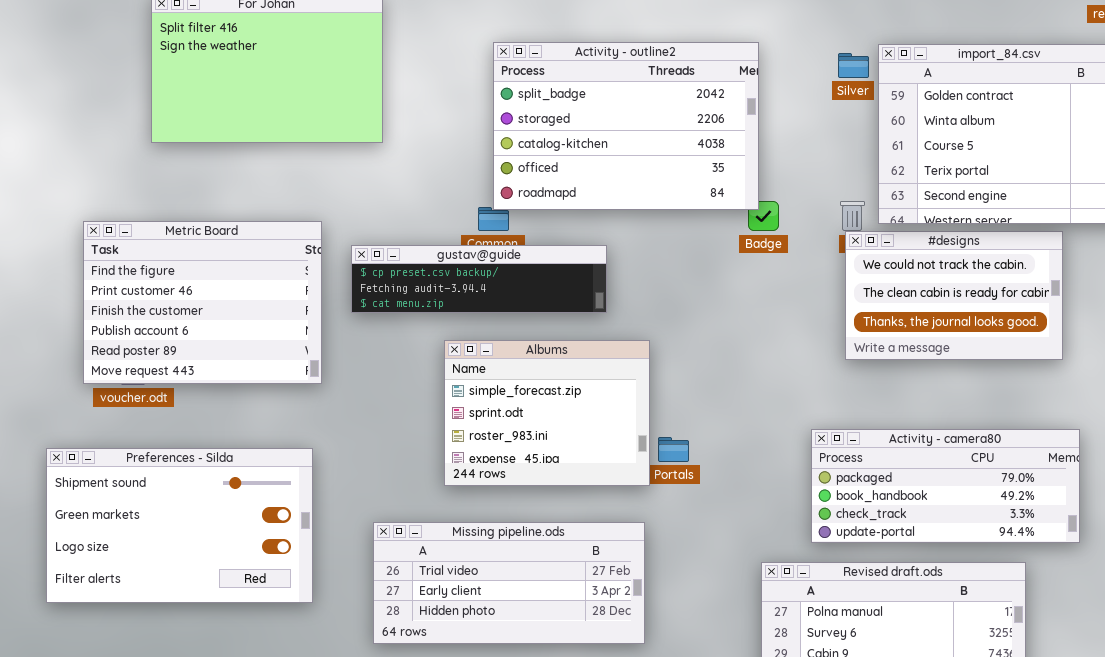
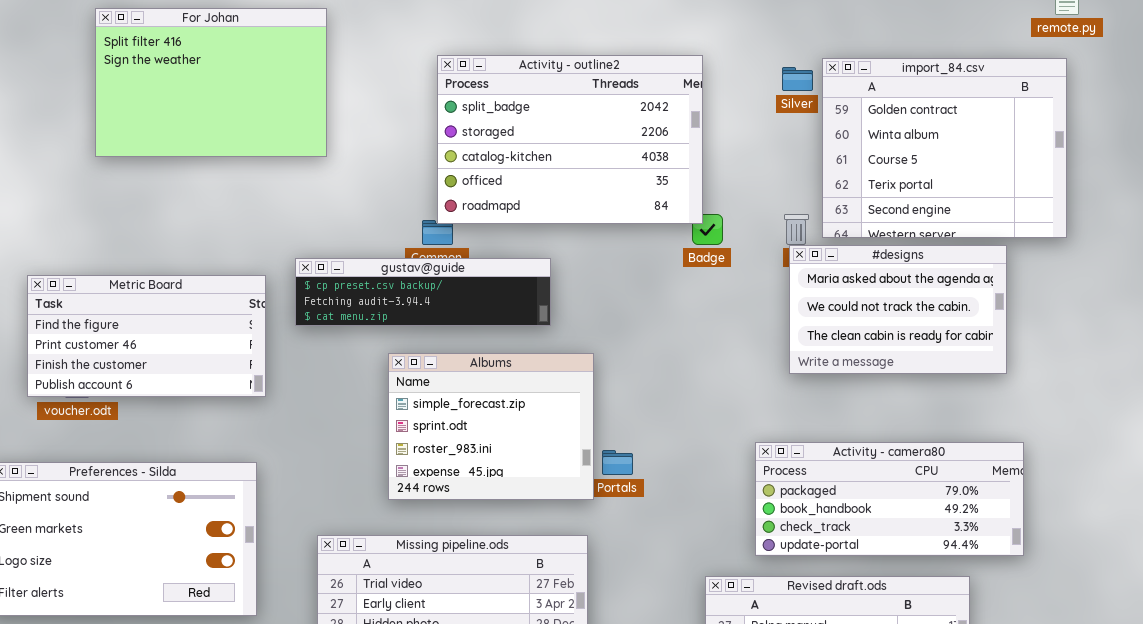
Metric Board: [83,221,322,384] -> [27,275,266,397], resized
#designs: [845,231,1063,360] -> [789,245,1007,374], scrolled up 1 row

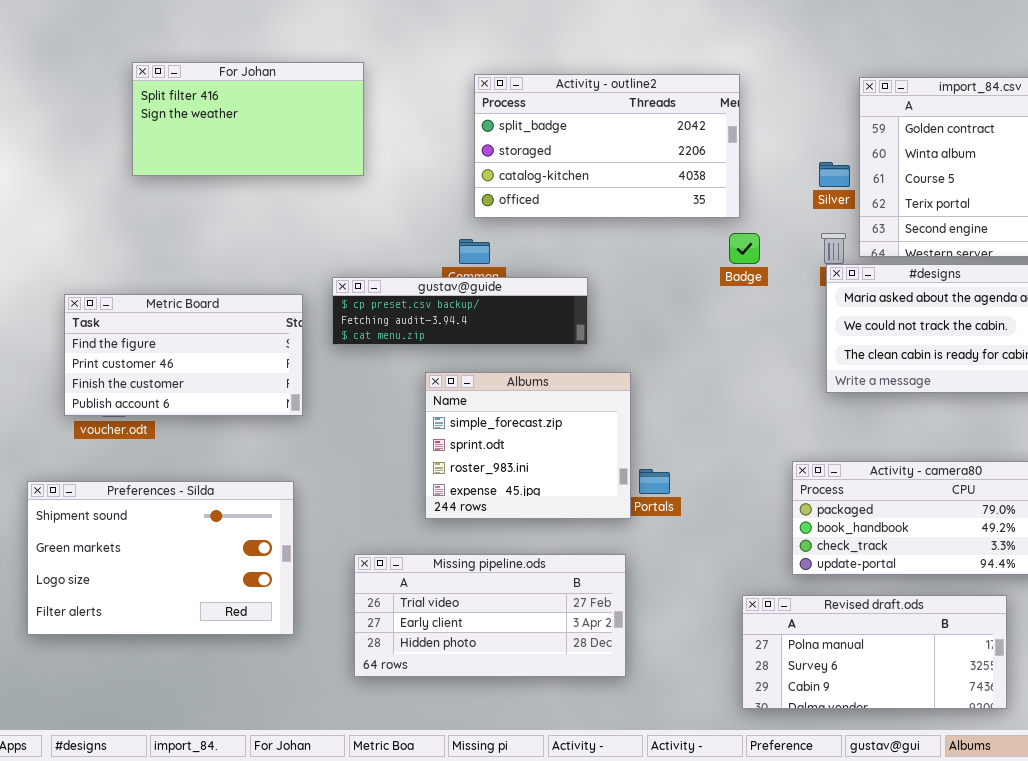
For Johan: [95,8,327,157] -> [132,62,364,176], resized
Activity - outline2: [437,55,703,224] -> [474,74,740,218], resized
Silver: [782,67,813,91] -> [819,162,850,187], moved

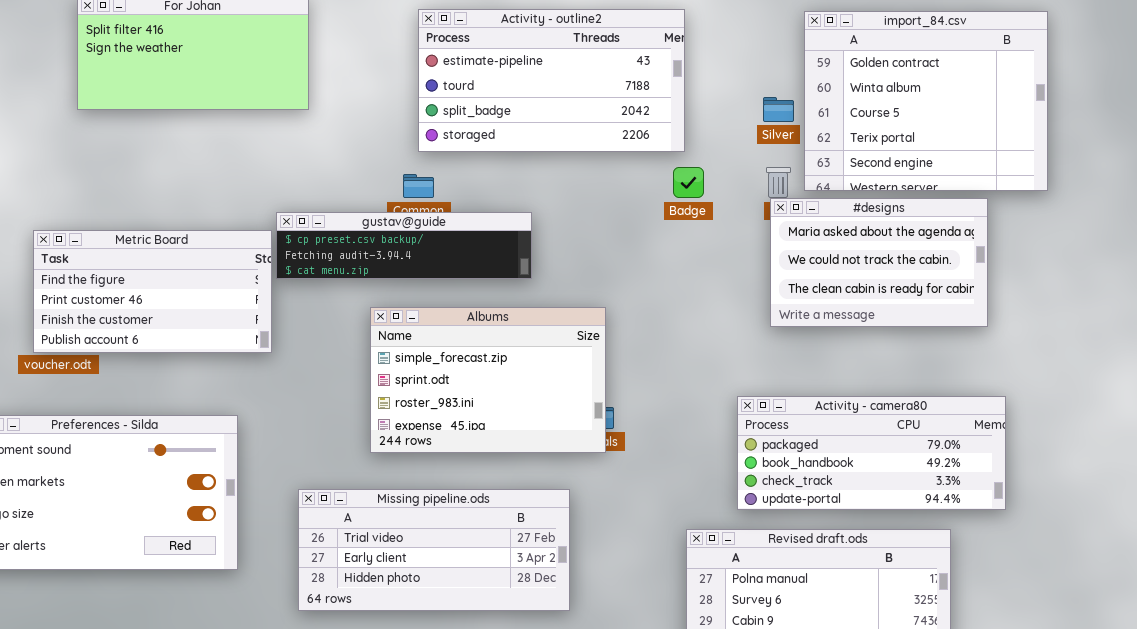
Activity - outline2: [474,74,740,218] -> [418,9,685,152], scrolled up 2 rows
Metric Board: [64,294,303,416] -> [33,230,272,353], moved
Albums: [425,372,631,519] -> [370,307,606,453], resized

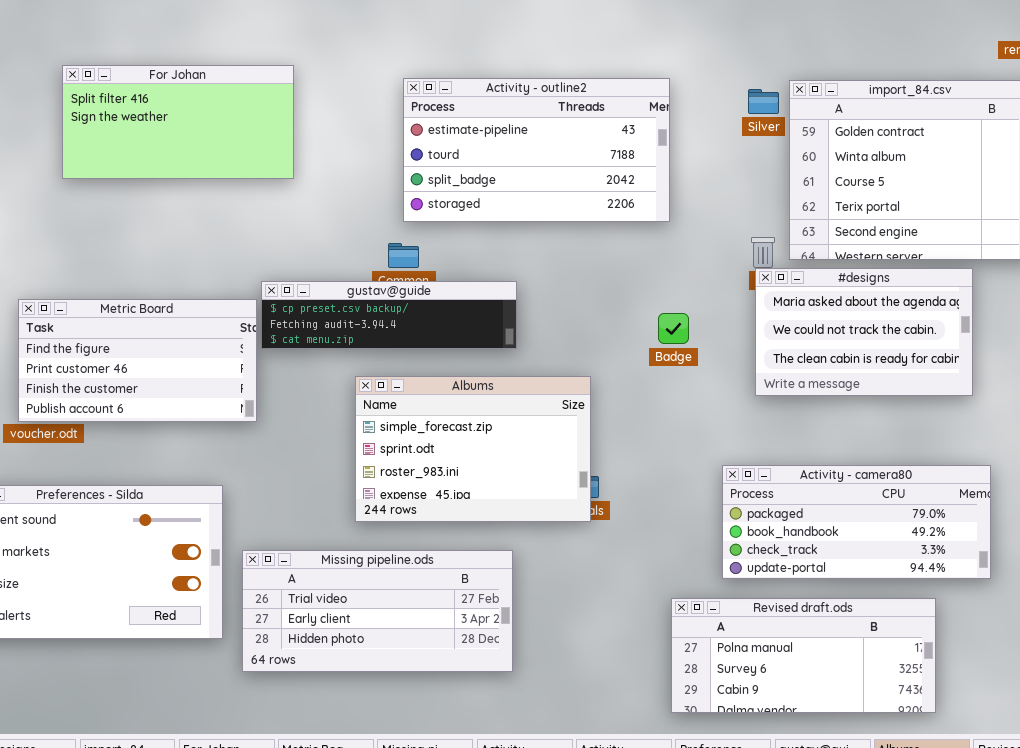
Silver: [763,97,794,122] -> [748,89,779,114], moved
Badge: [673,167,704,198] -> [658,313,689,344], moved
Missing pipeline.ods: [298,489,570,611] -> [242,550,513,672], moved

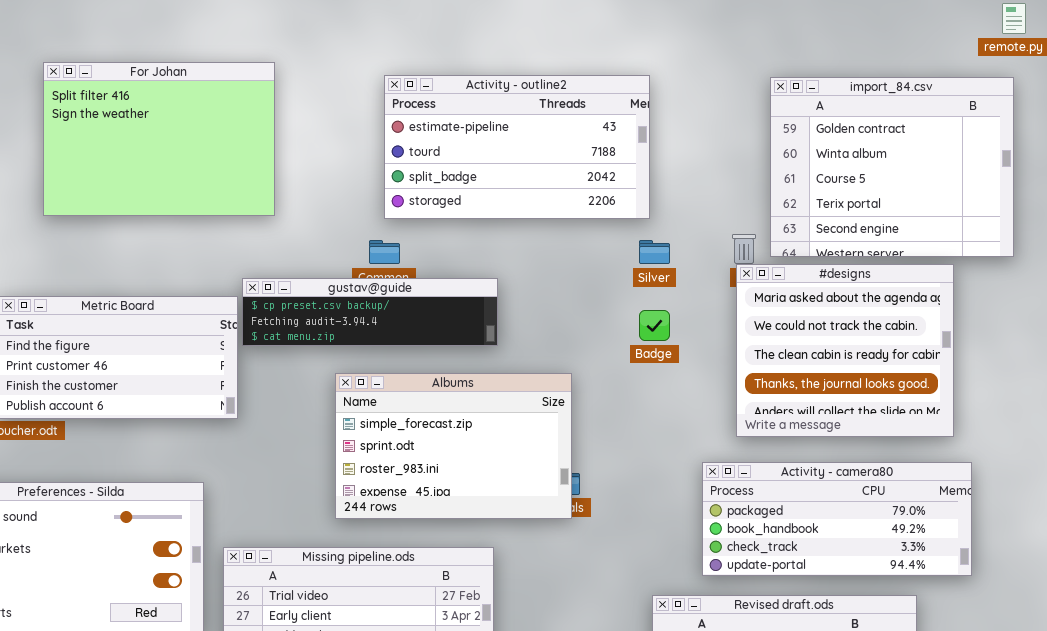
For Johan: [62,65,294,179] -> [43,62,275,216], resized
Silver: [748,89,779,114] -> [639,240,670,264], moved
#designs: [755,268,973,396] -> [736,264,954,437], resized

